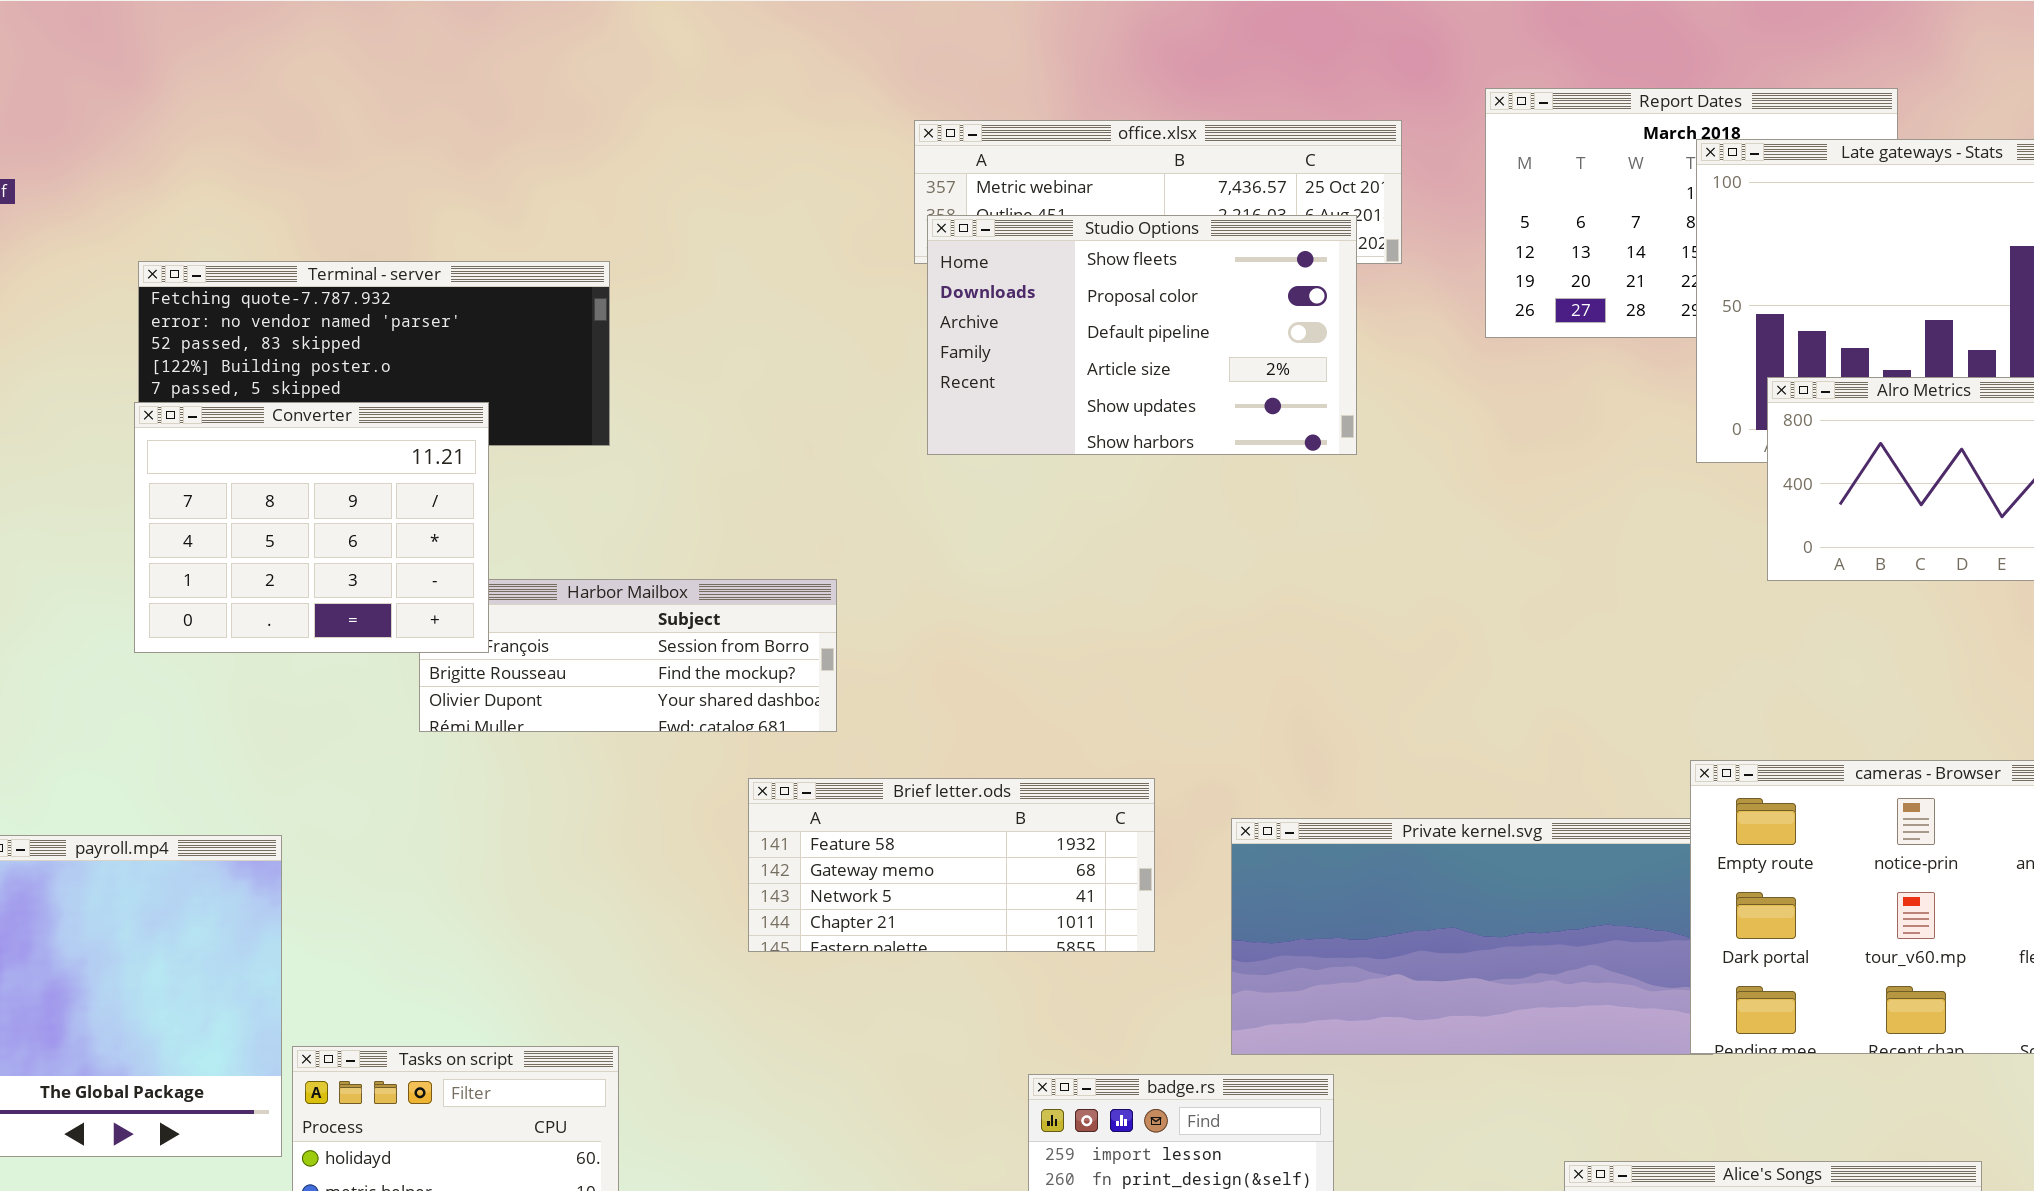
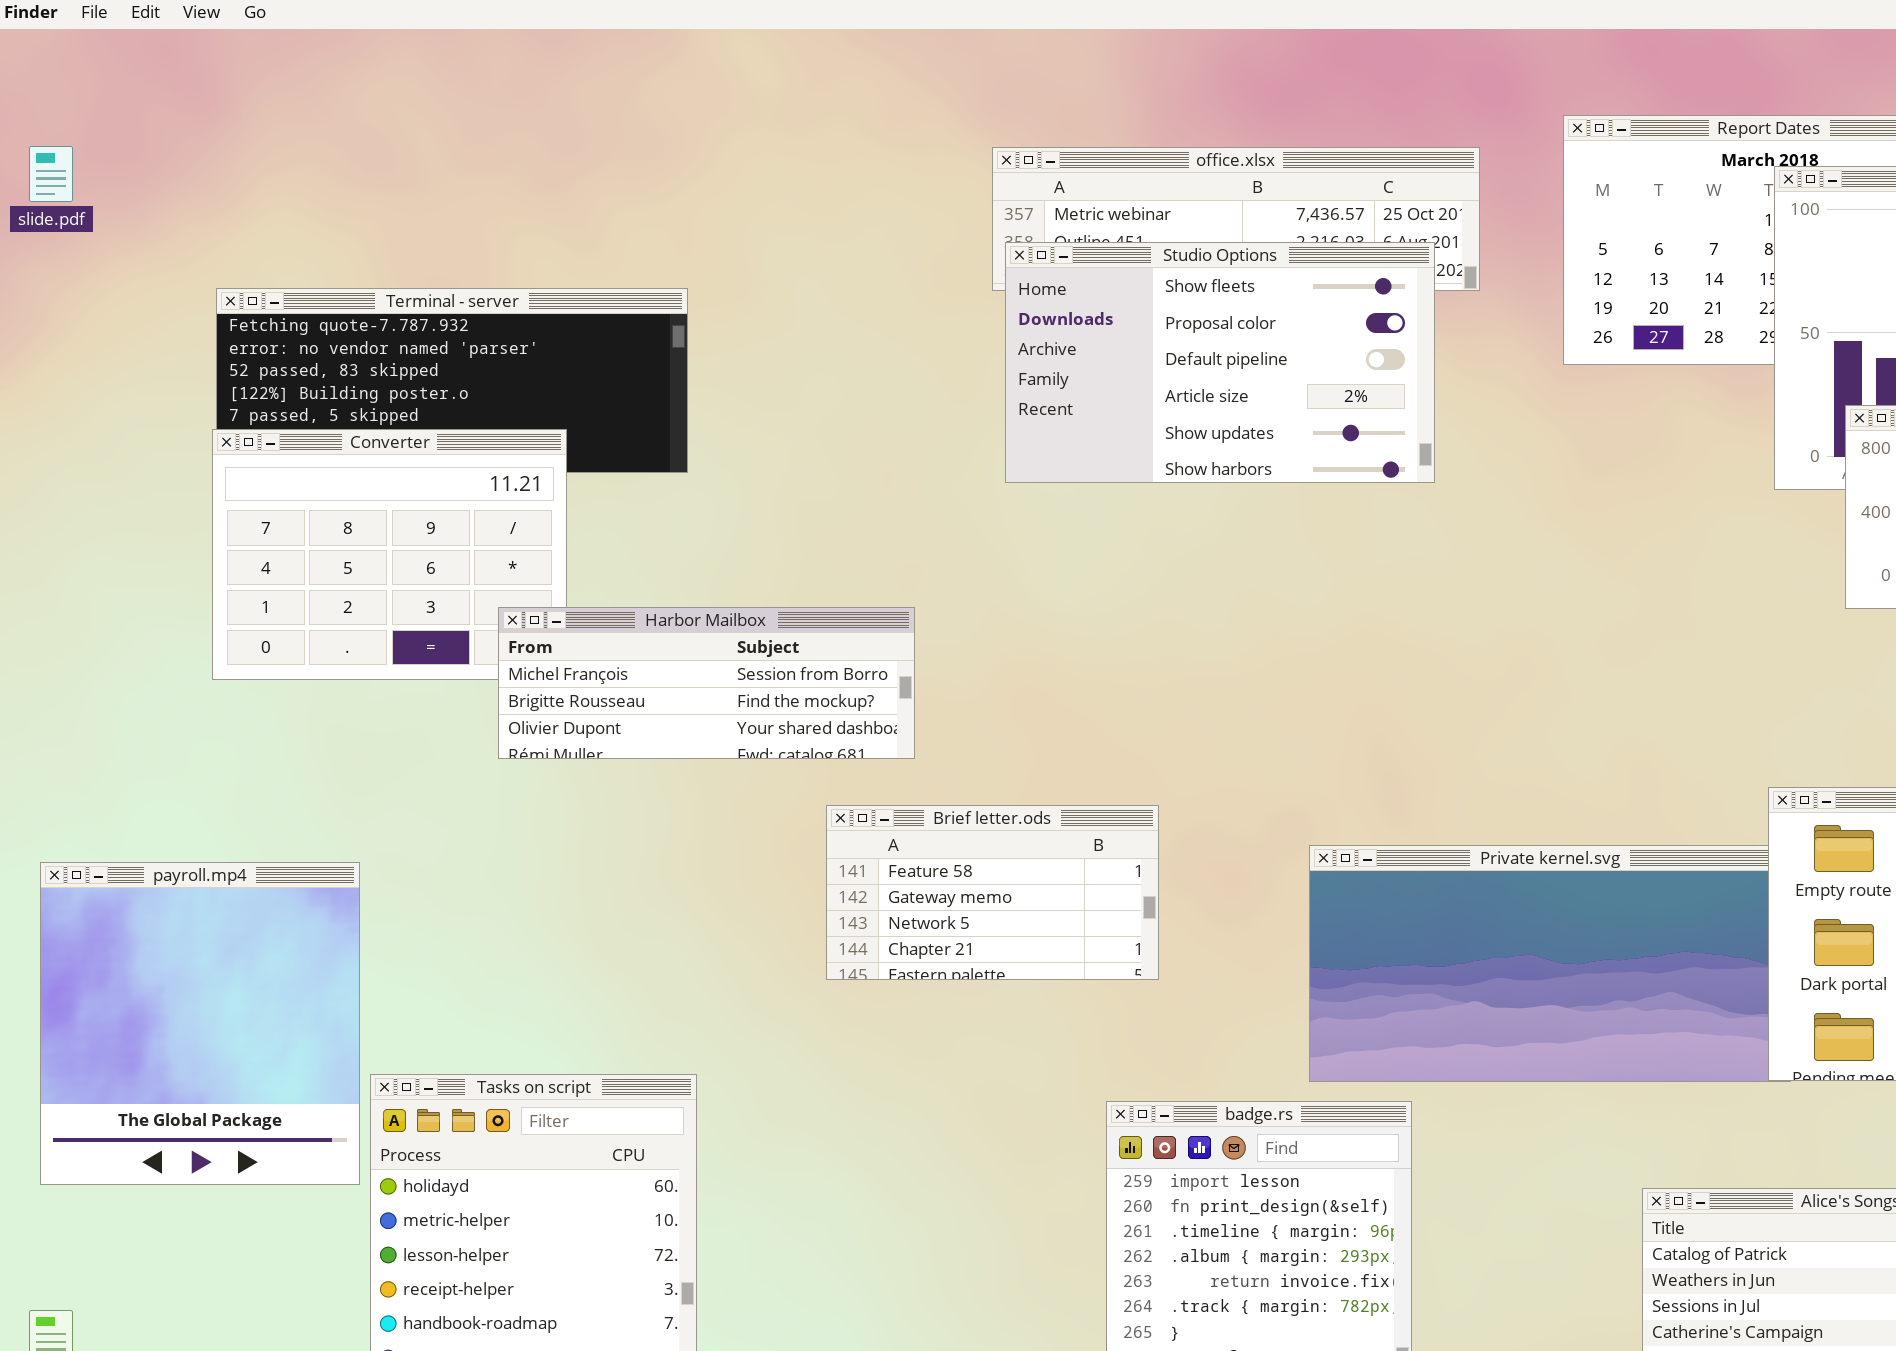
Harbor Mailbox: [419,579,837,732] -> [498,607,915,759], raised
Brief letter.ods: [748,778,1155,952] -> [826,805,1159,980], resized

